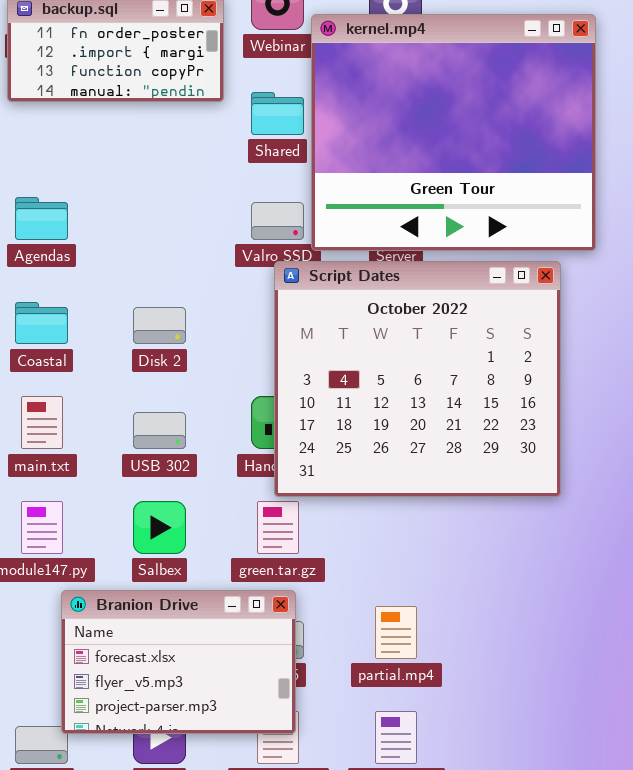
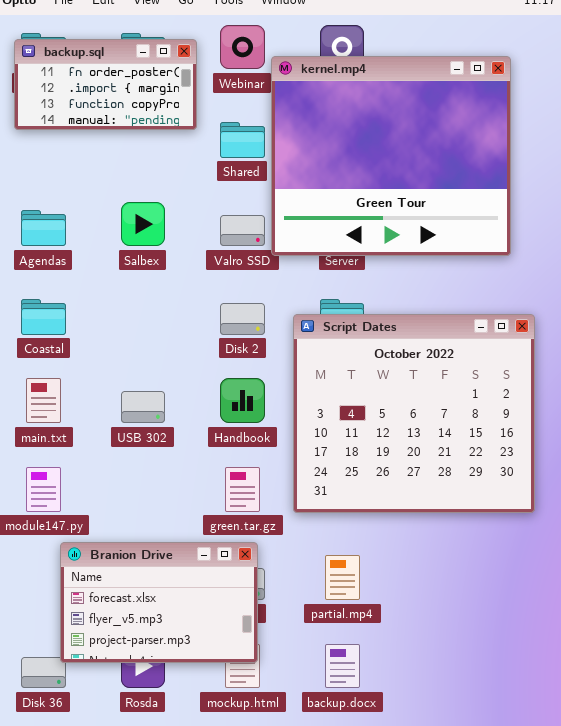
Script Dates: [274,261,561,497] -> [293,314,535,513], moved
Disk 2: [133,307,186,344] -> [220,303,265,335], moved
Salbex: [133,501,186,554] -> [121,202,165,246], moved

